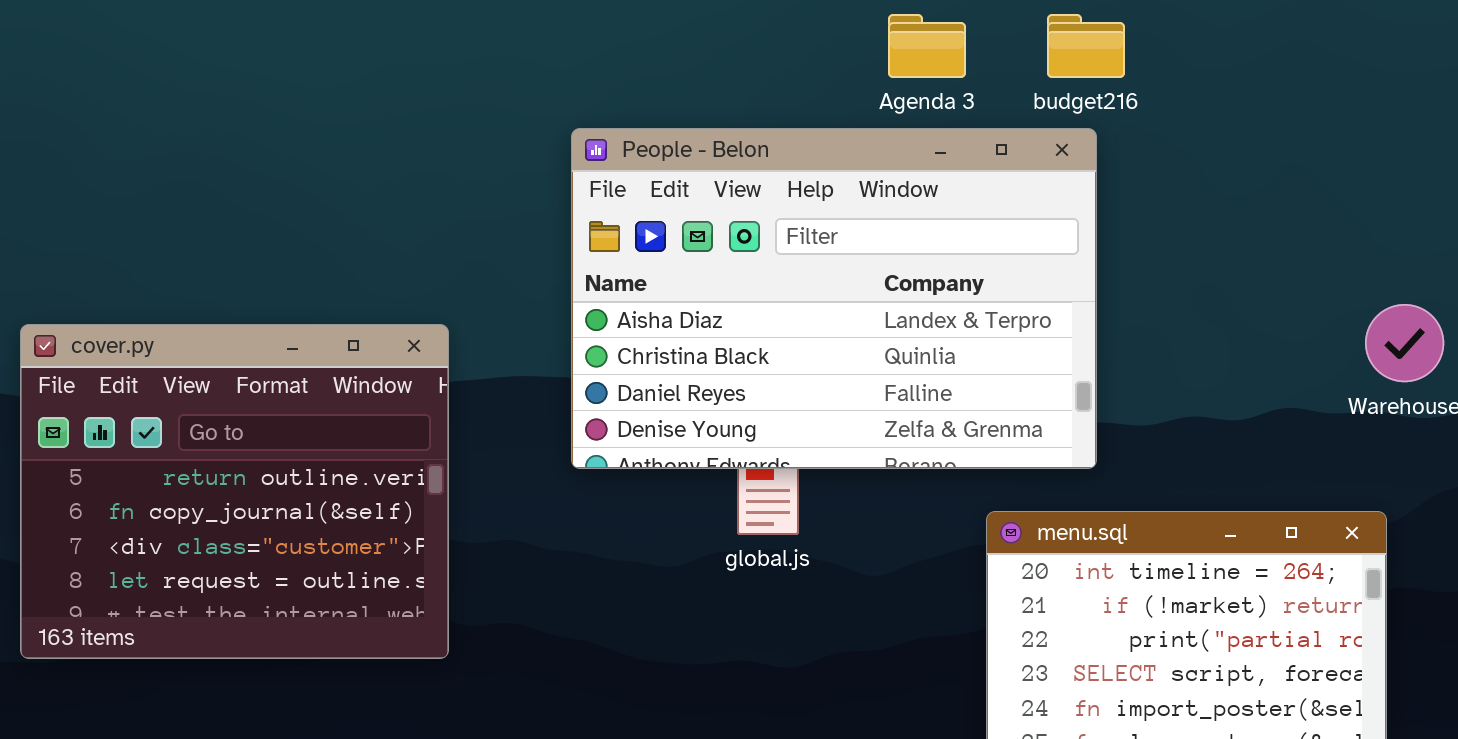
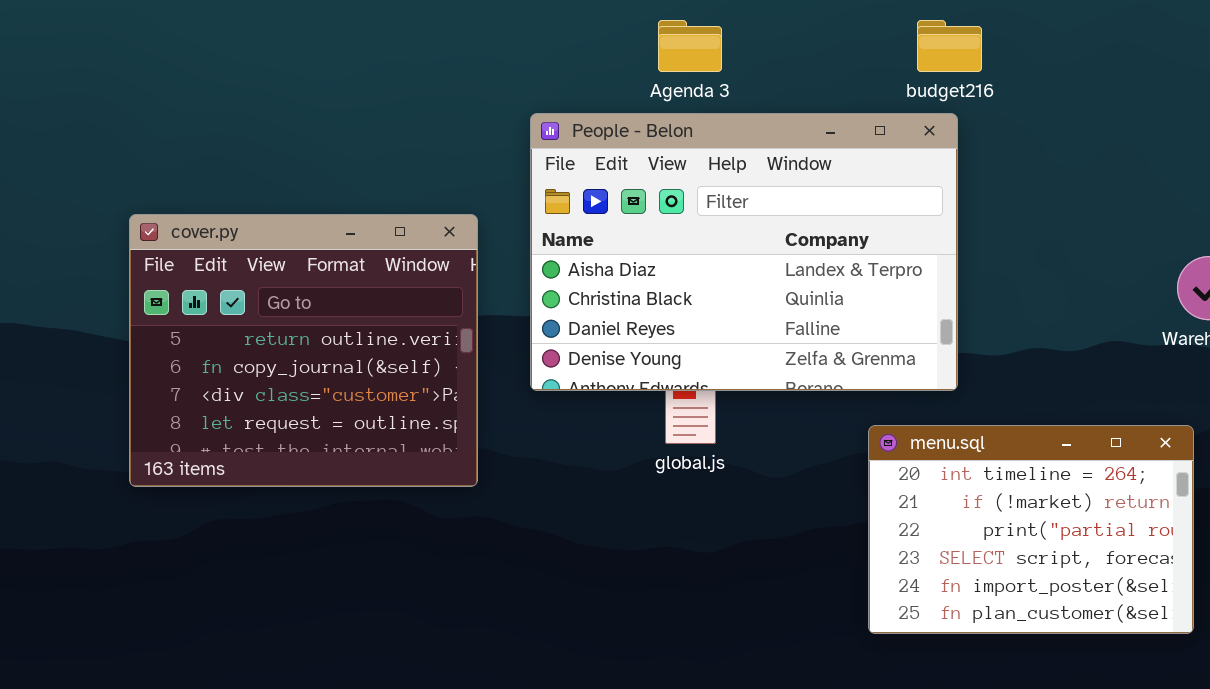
Agenda 3: [888,14,966,78] -> [658,20,722,72], moved
cover.py: [20,324,449,659] -> [129,214,478,487], moved

